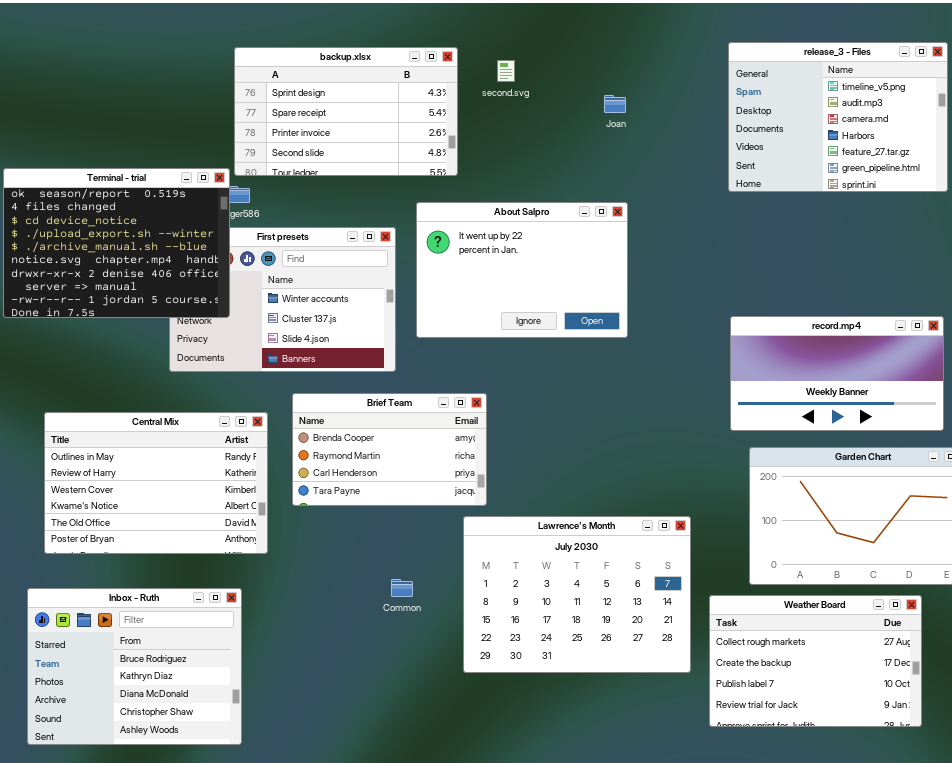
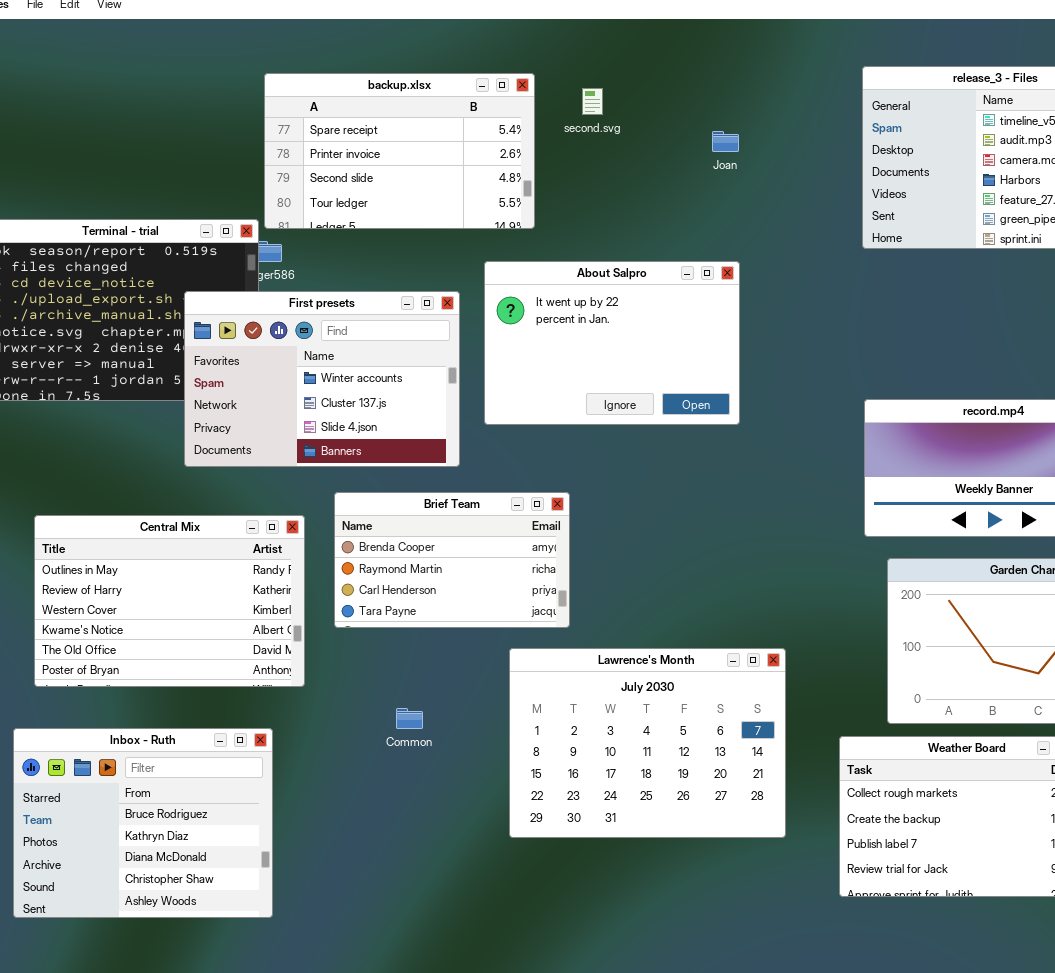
backup.xlsx: [234,47,458,176] -> [264,73,535,229], scrolled down 1 row
First presets: [169,227,396,372] -> [184,291,460,467], raised
Lawrence's Month: [463,516,691,673] -> [509,648,786,838], moved
Common: [391,579,413,597] -> [396,708,423,729], moved

